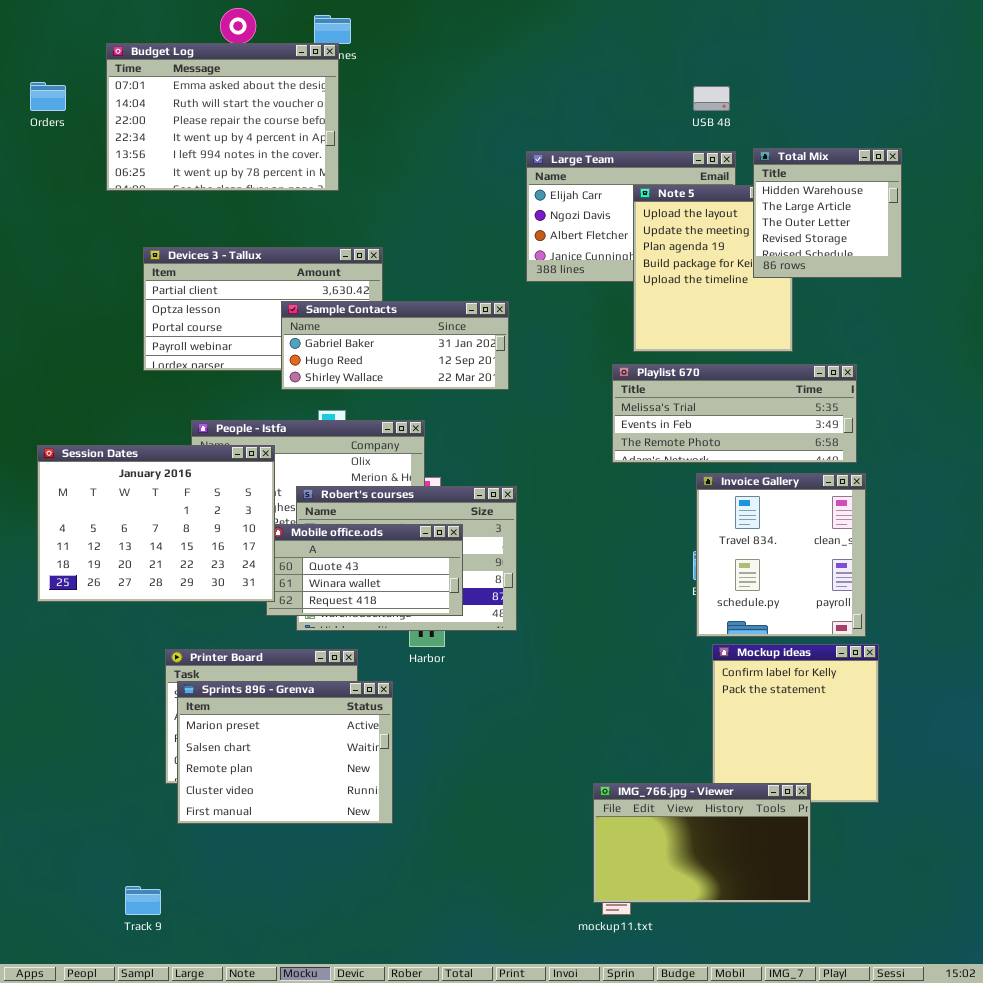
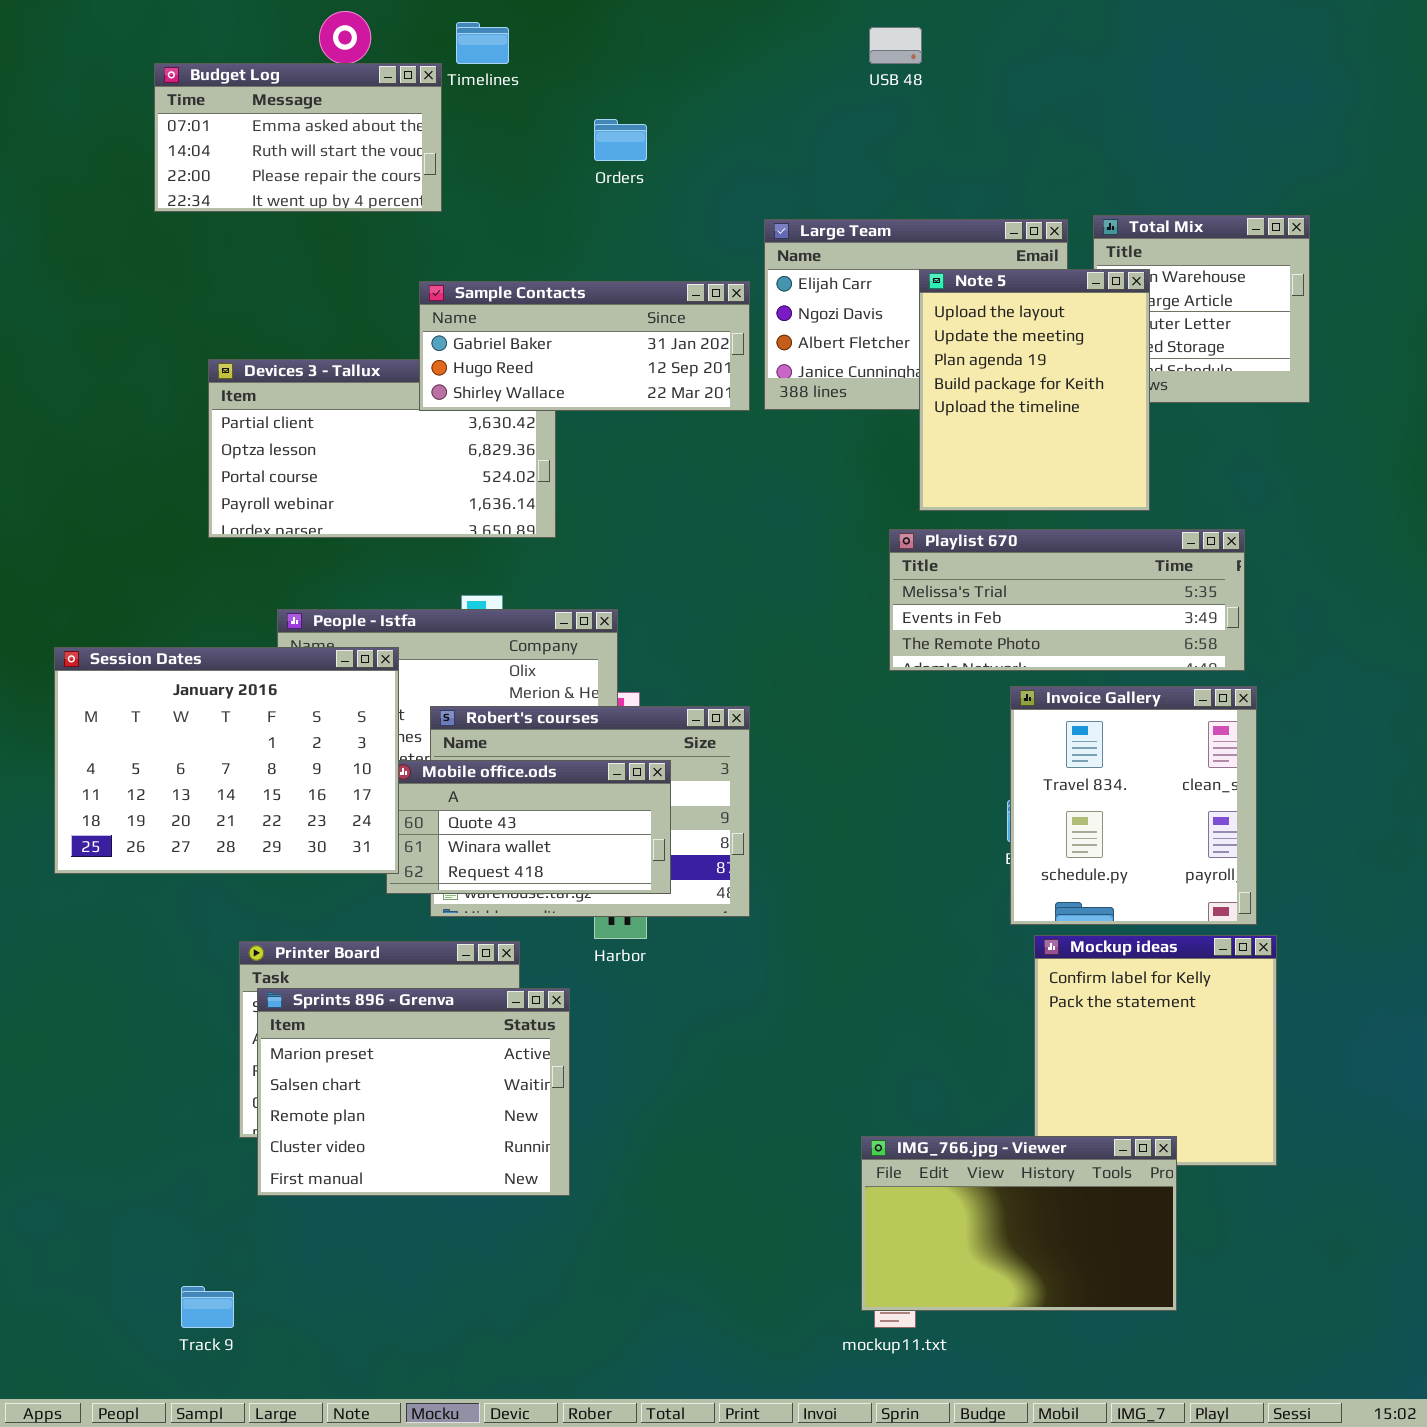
Budget Log: [106,43,339,191] -> [154,63,442,212], resized
Orders: [30,82,66,111] -> [594,119,647,161], moved
USB 48: [693,86,730,111] -> [869,27,922,64], moved
Note 5: [633,185,793,352] -> [919,269,1150,511], raised
Sample Contacts: [281,301,509,390] -> [419,281,750,411], moved

